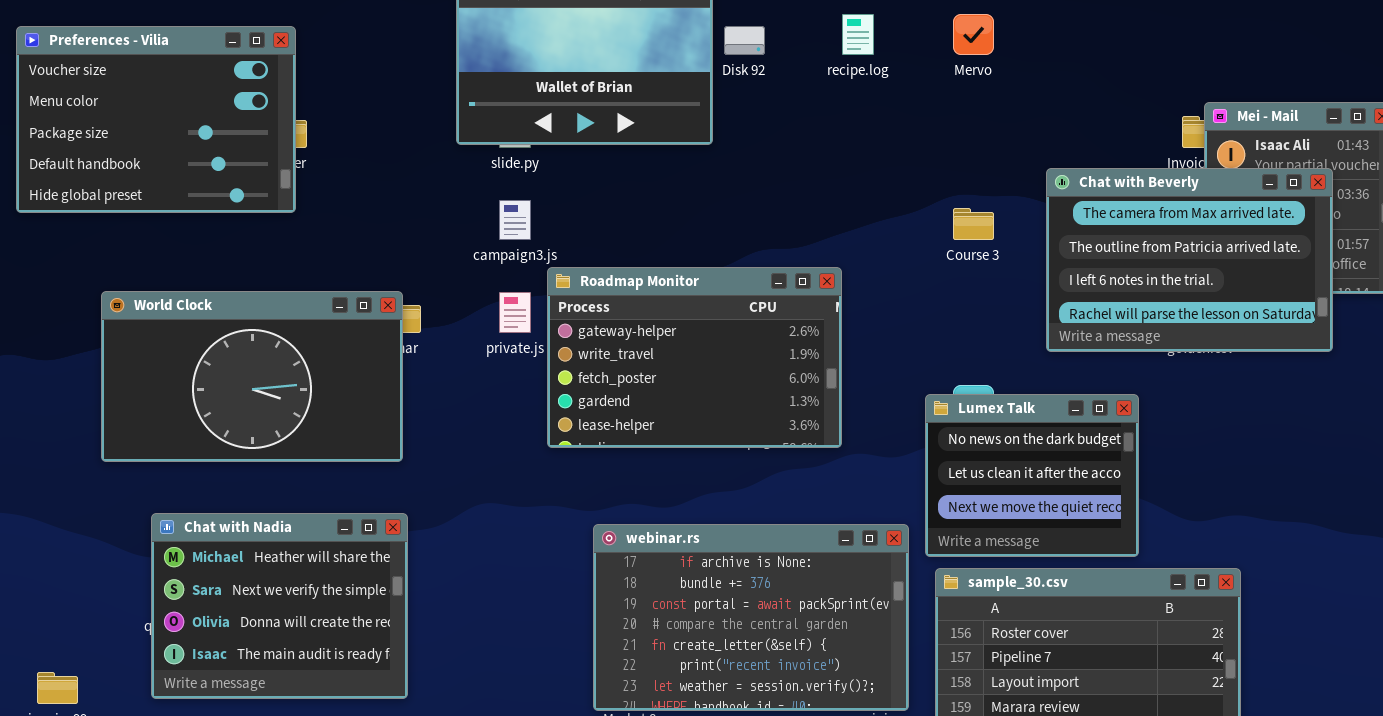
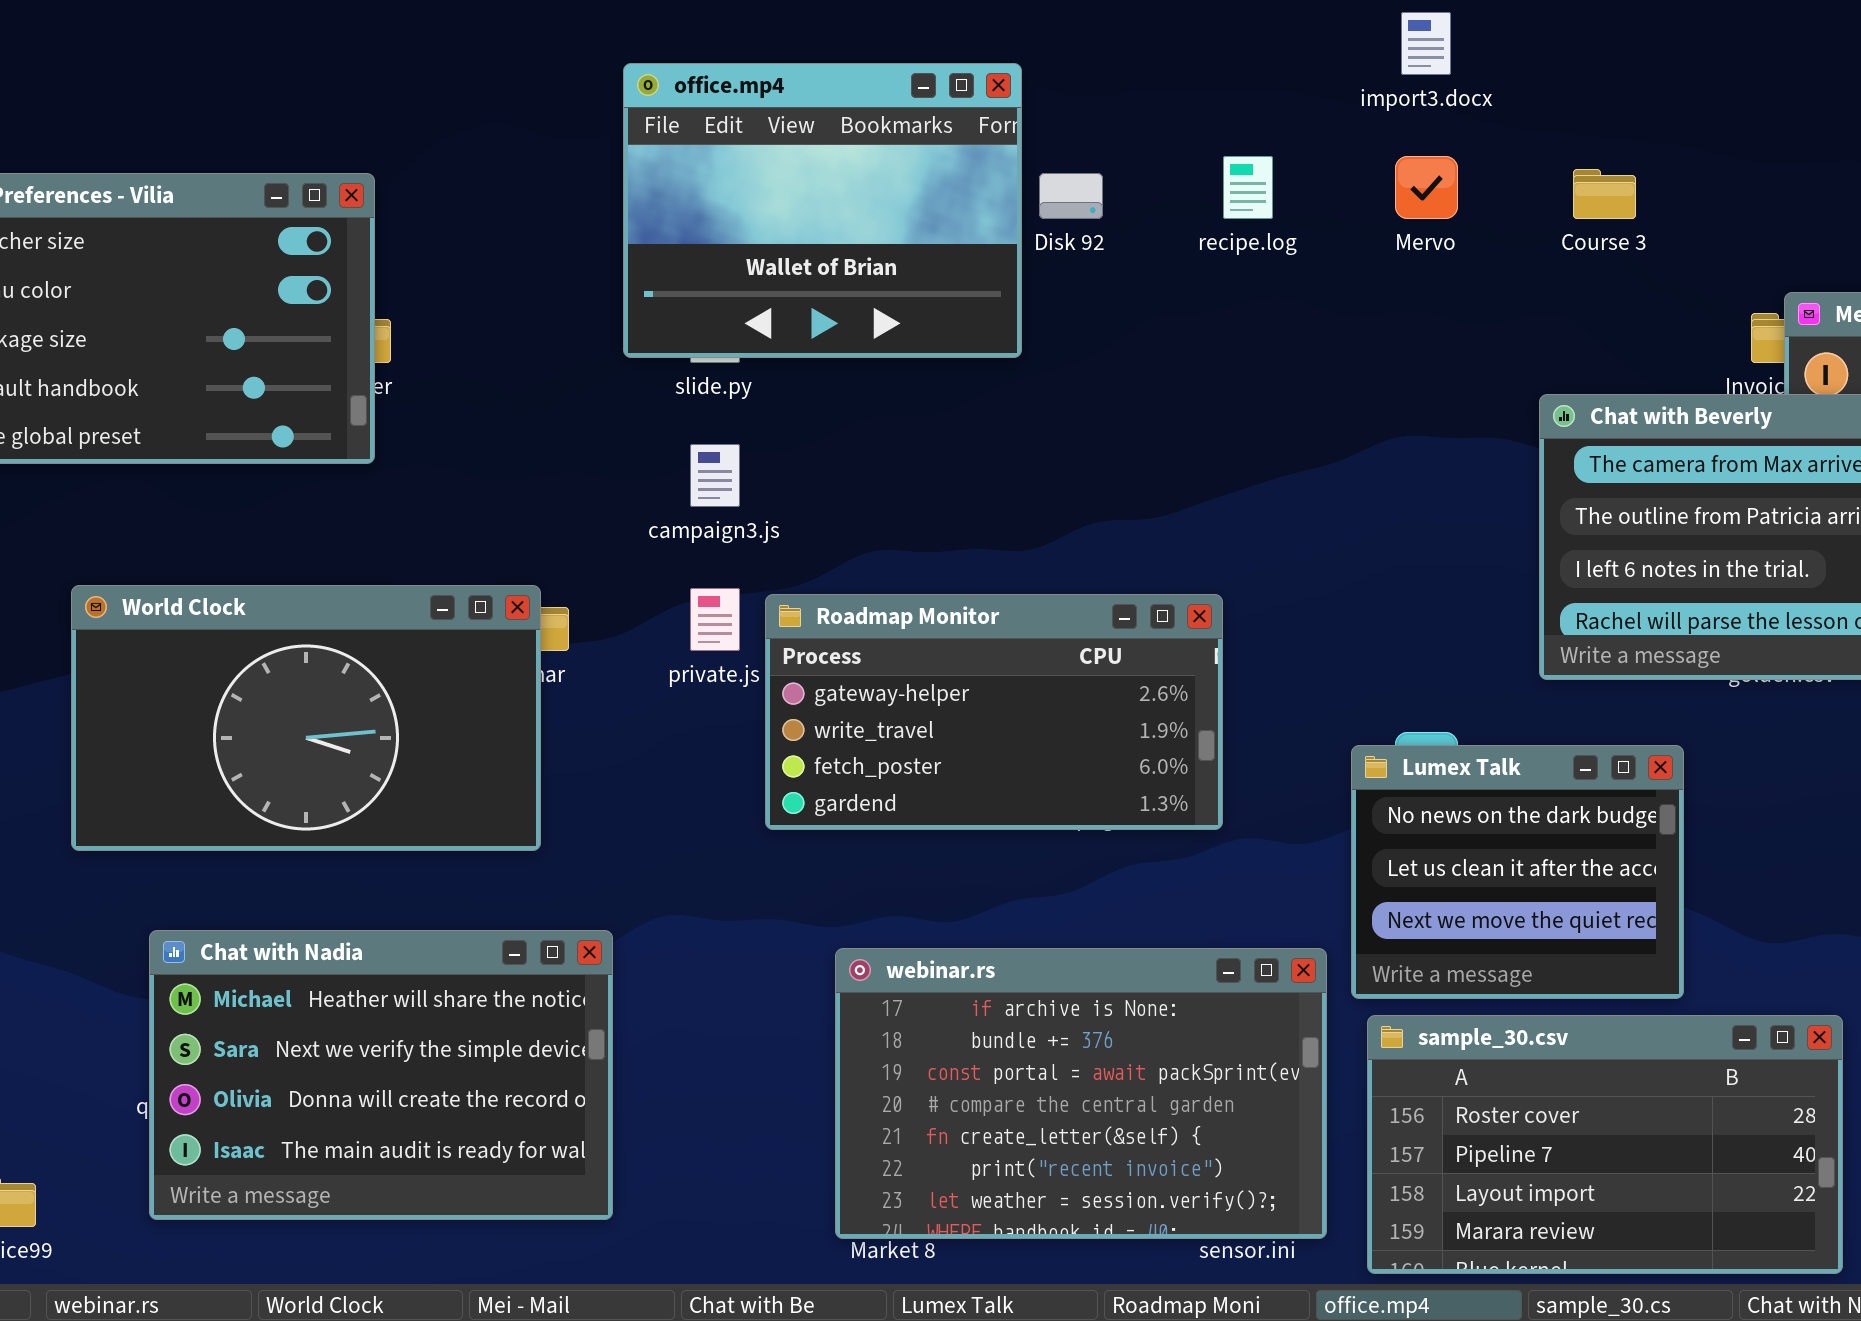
Course 3: [953,208,994,240] -> [1573,169,1636,219], moved
Roadmap Monitor: [547,267,842,448] -> [765,594,1223,830], resized
Chat with Nadia: [151,513,408,699] -> [149,930,613,1220], resized

